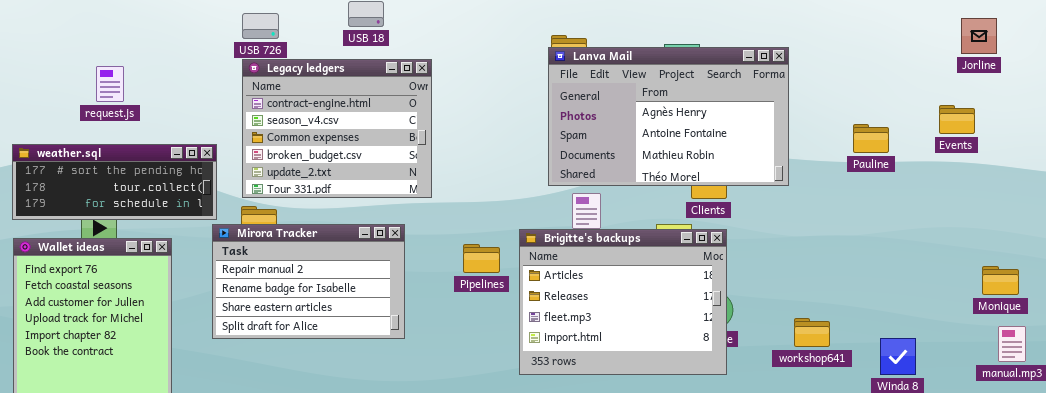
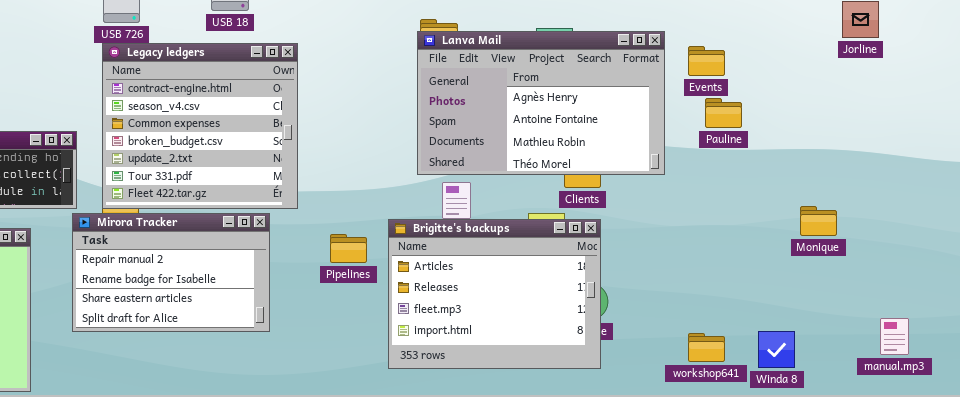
Legacy ledgers: [242,59,432,198] -> [102,43,298,209], resized
Events: [939,105,975,134] -> [688,46,725,76], moved
Pauline: [853,124,889,153] -> [705,98,742,128], moved
Monique: [982,266,1019,295] -> [800,206,837,236], moved
workshop641: [794,318,830,347] -> [688,333,725,362], moved

